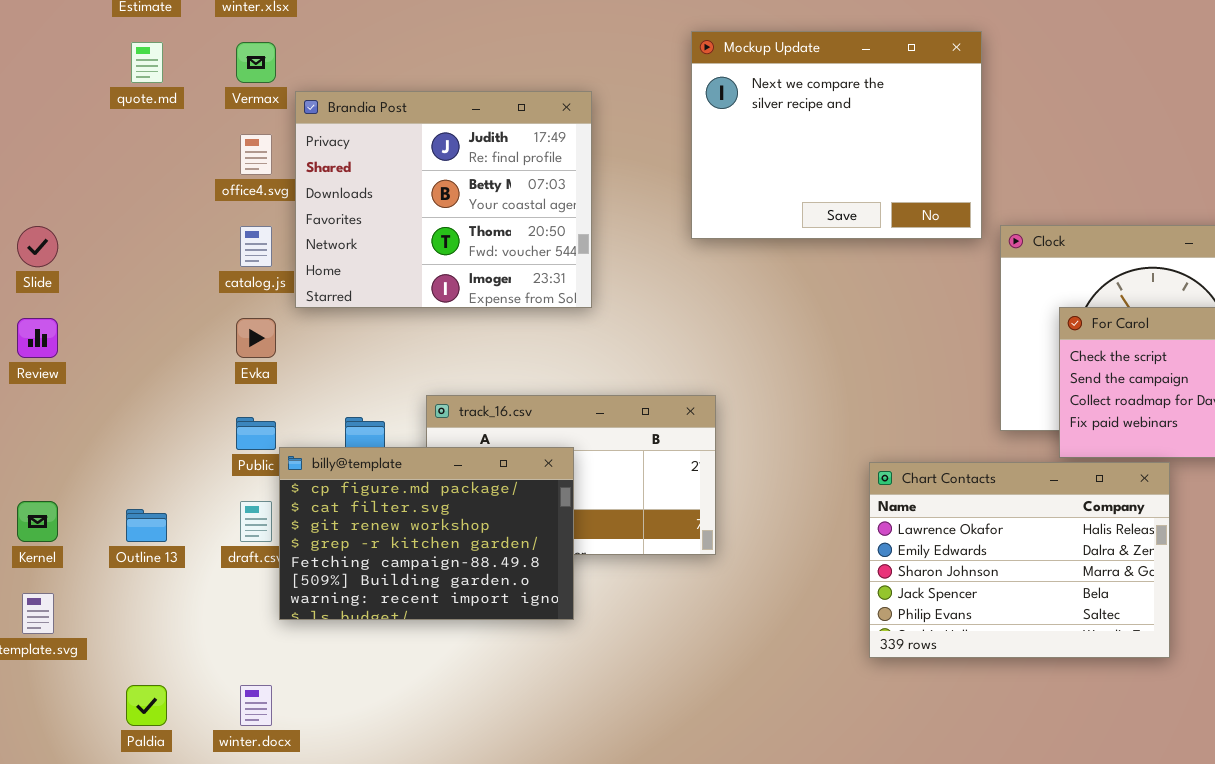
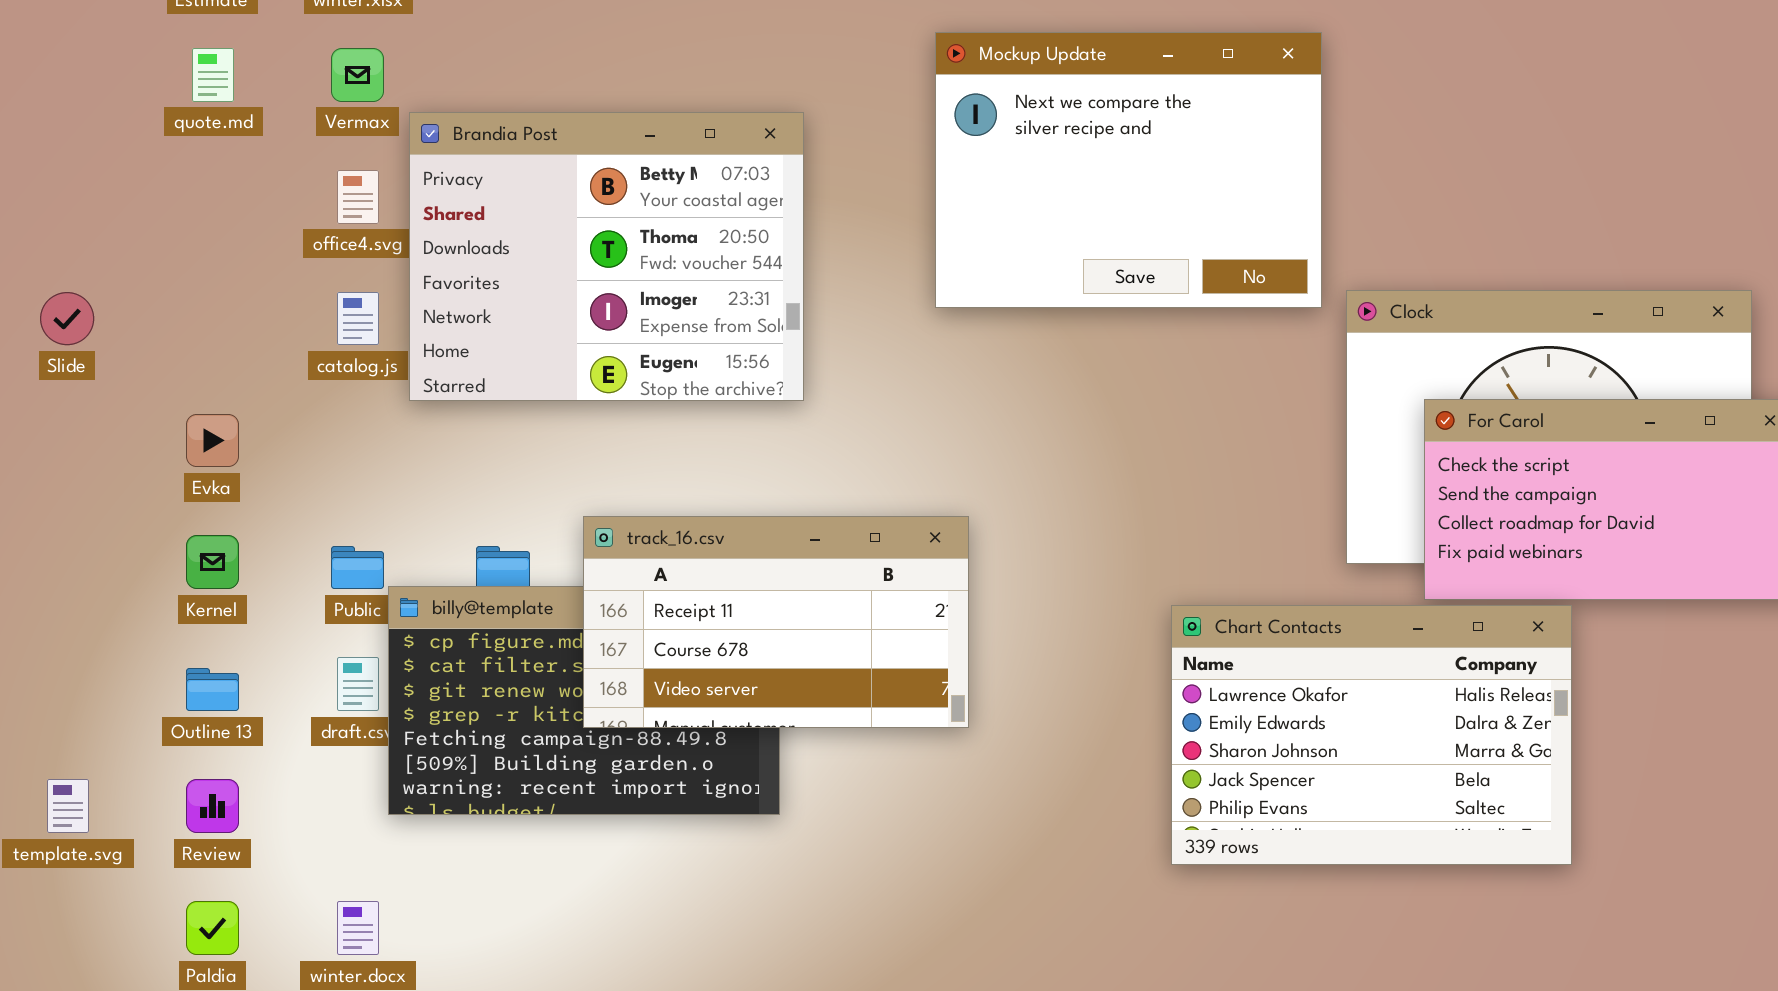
Brandia Post: [295,91,592,308] -> [409,112,804,401], scrolled down 1 row
Review: [17,318,58,358] -> [186,779,239,833], moved
Evka: [236,318,276,358] -> [186,414,239,467], moved
track_16.csv: [426,395,716,555] -> [583,516,969,728], raised
Kernel: [17,501,58,542] -> [186,535,239,589], moved

